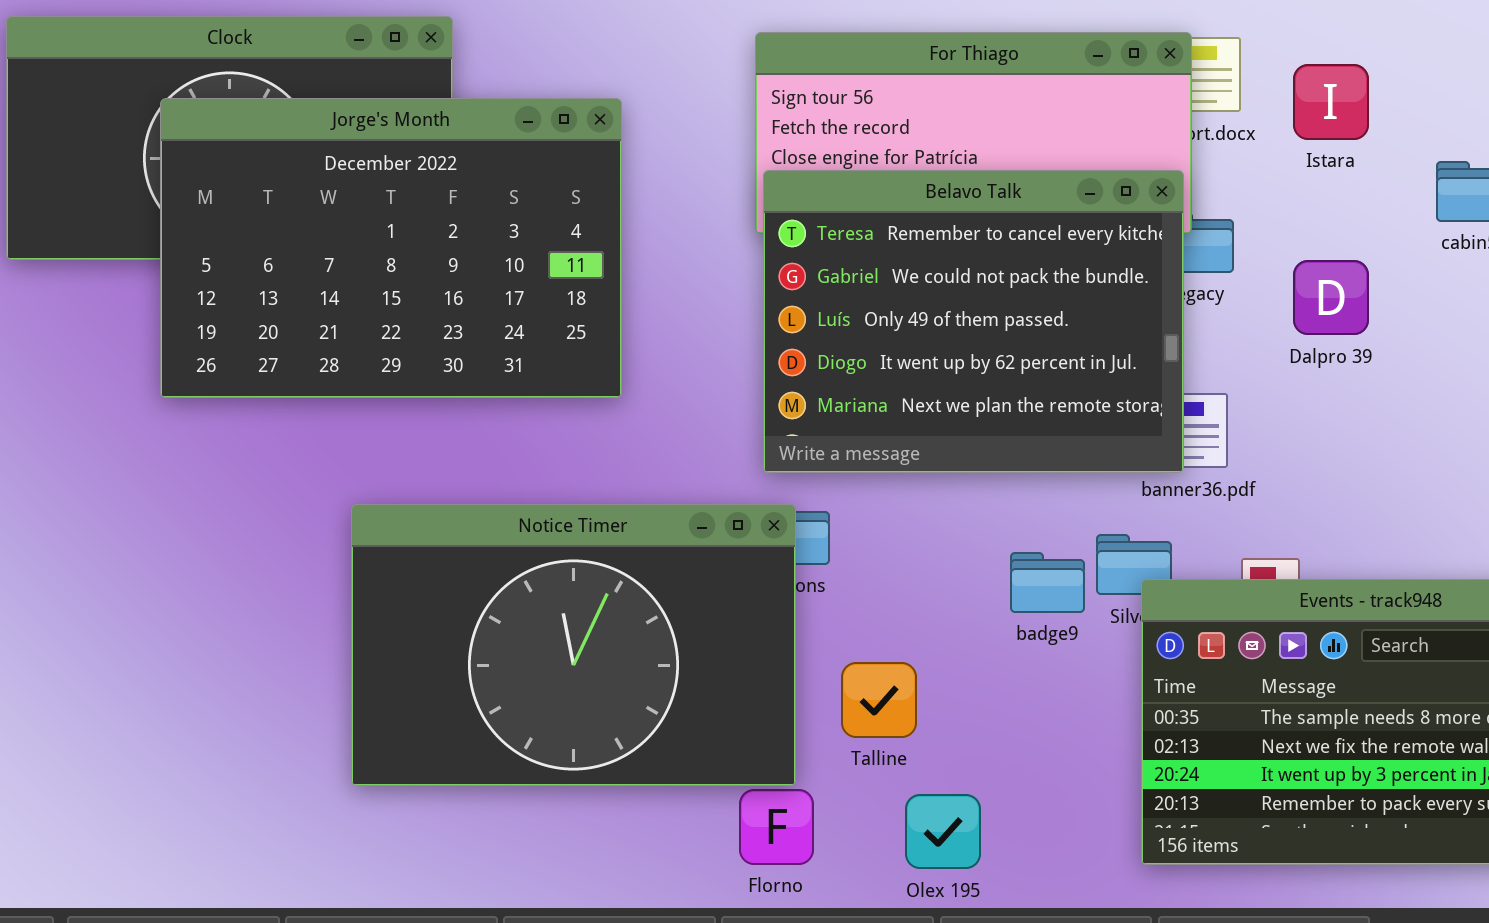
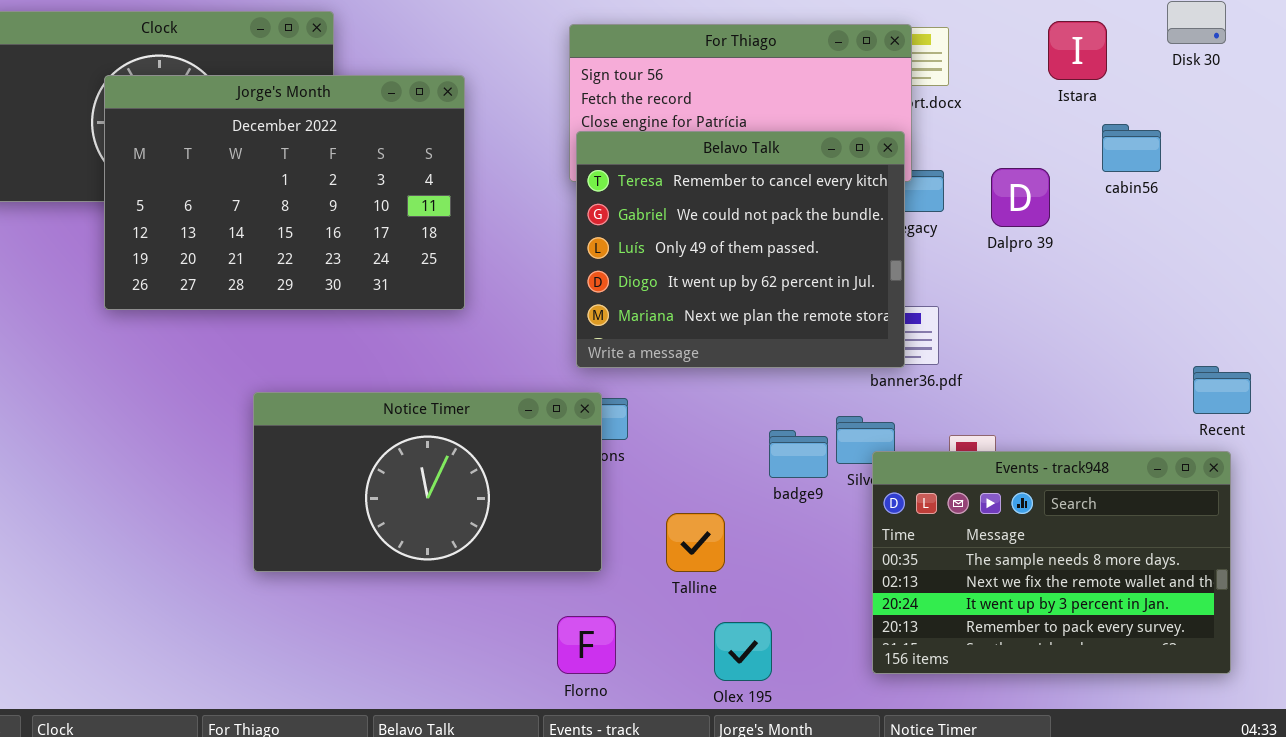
Istara: [1293,64,1369,140] -> [1048,21,1107,80], moved
Dalpro 39: [1293,260,1369,335] -> [991,168,1050,227], moved
Notice Timer: [351,504,796,786] -> [253,392,602,572], resized
Talline: [841,662,917,738] -> [666,513,725,572], moved
Olex 195: [905,794,981,869] -> [714,622,772,681], moved

